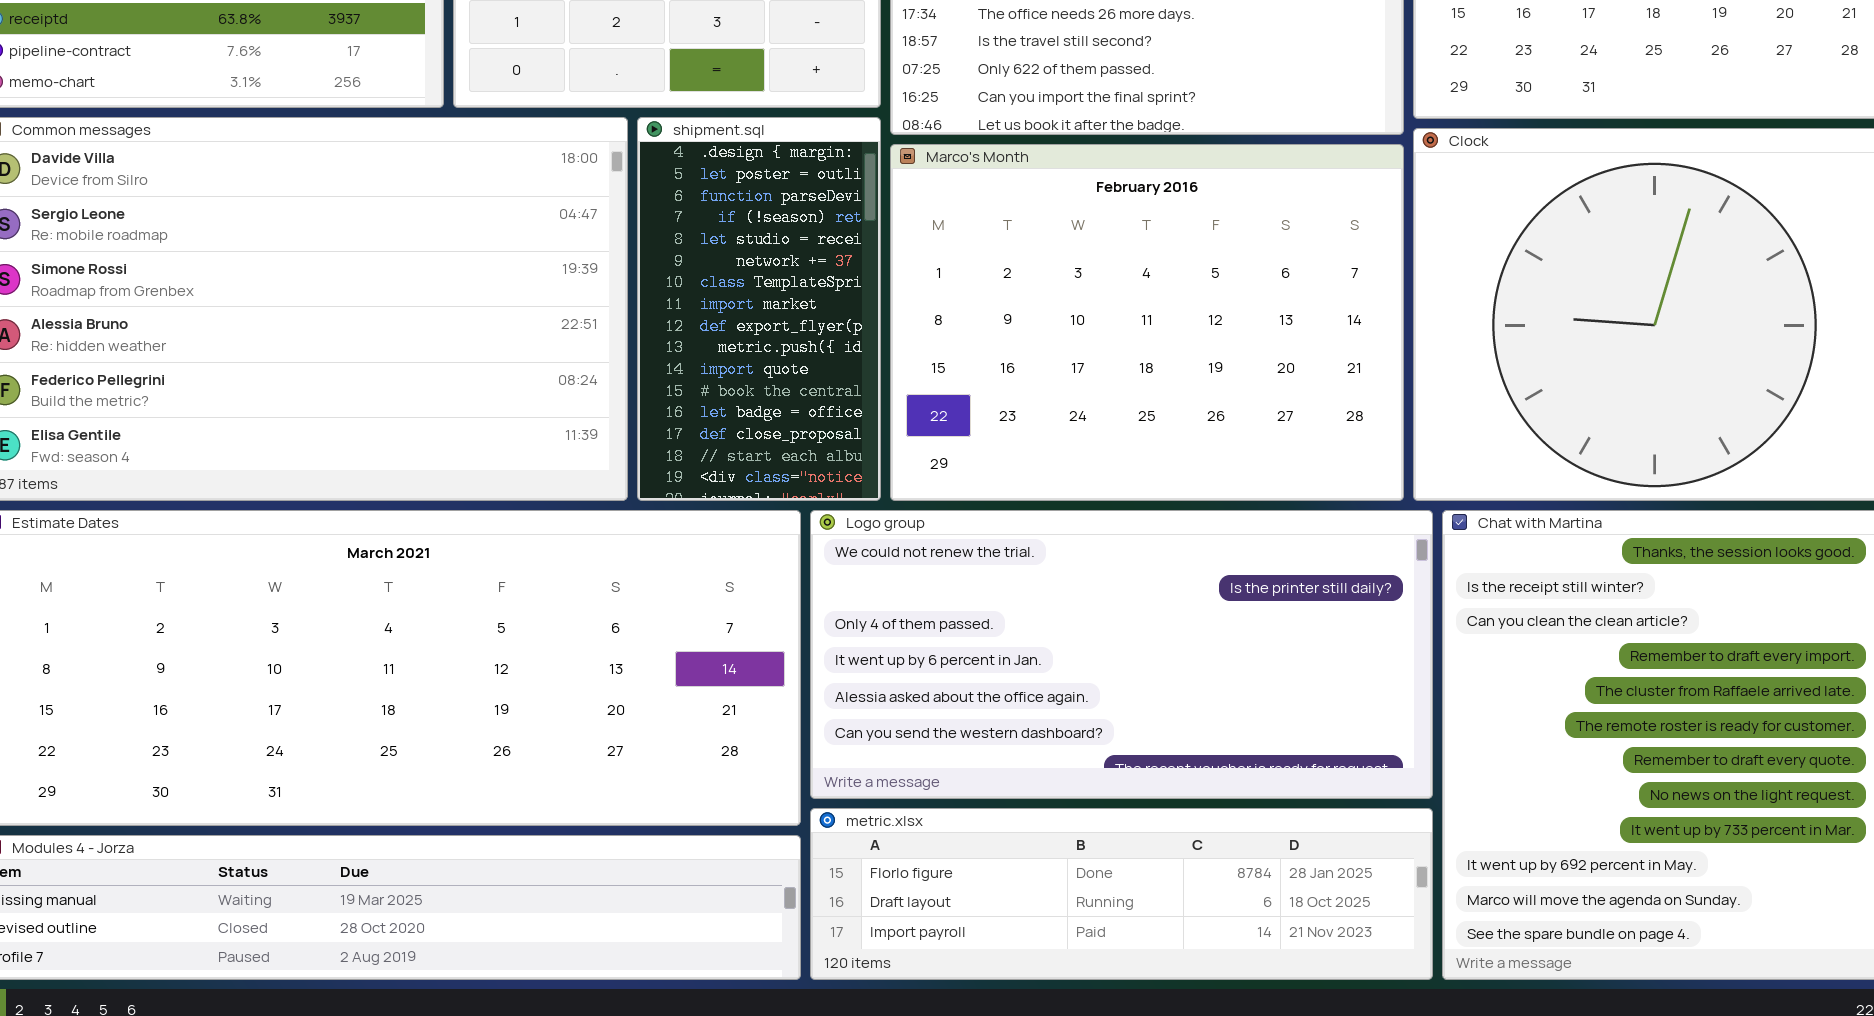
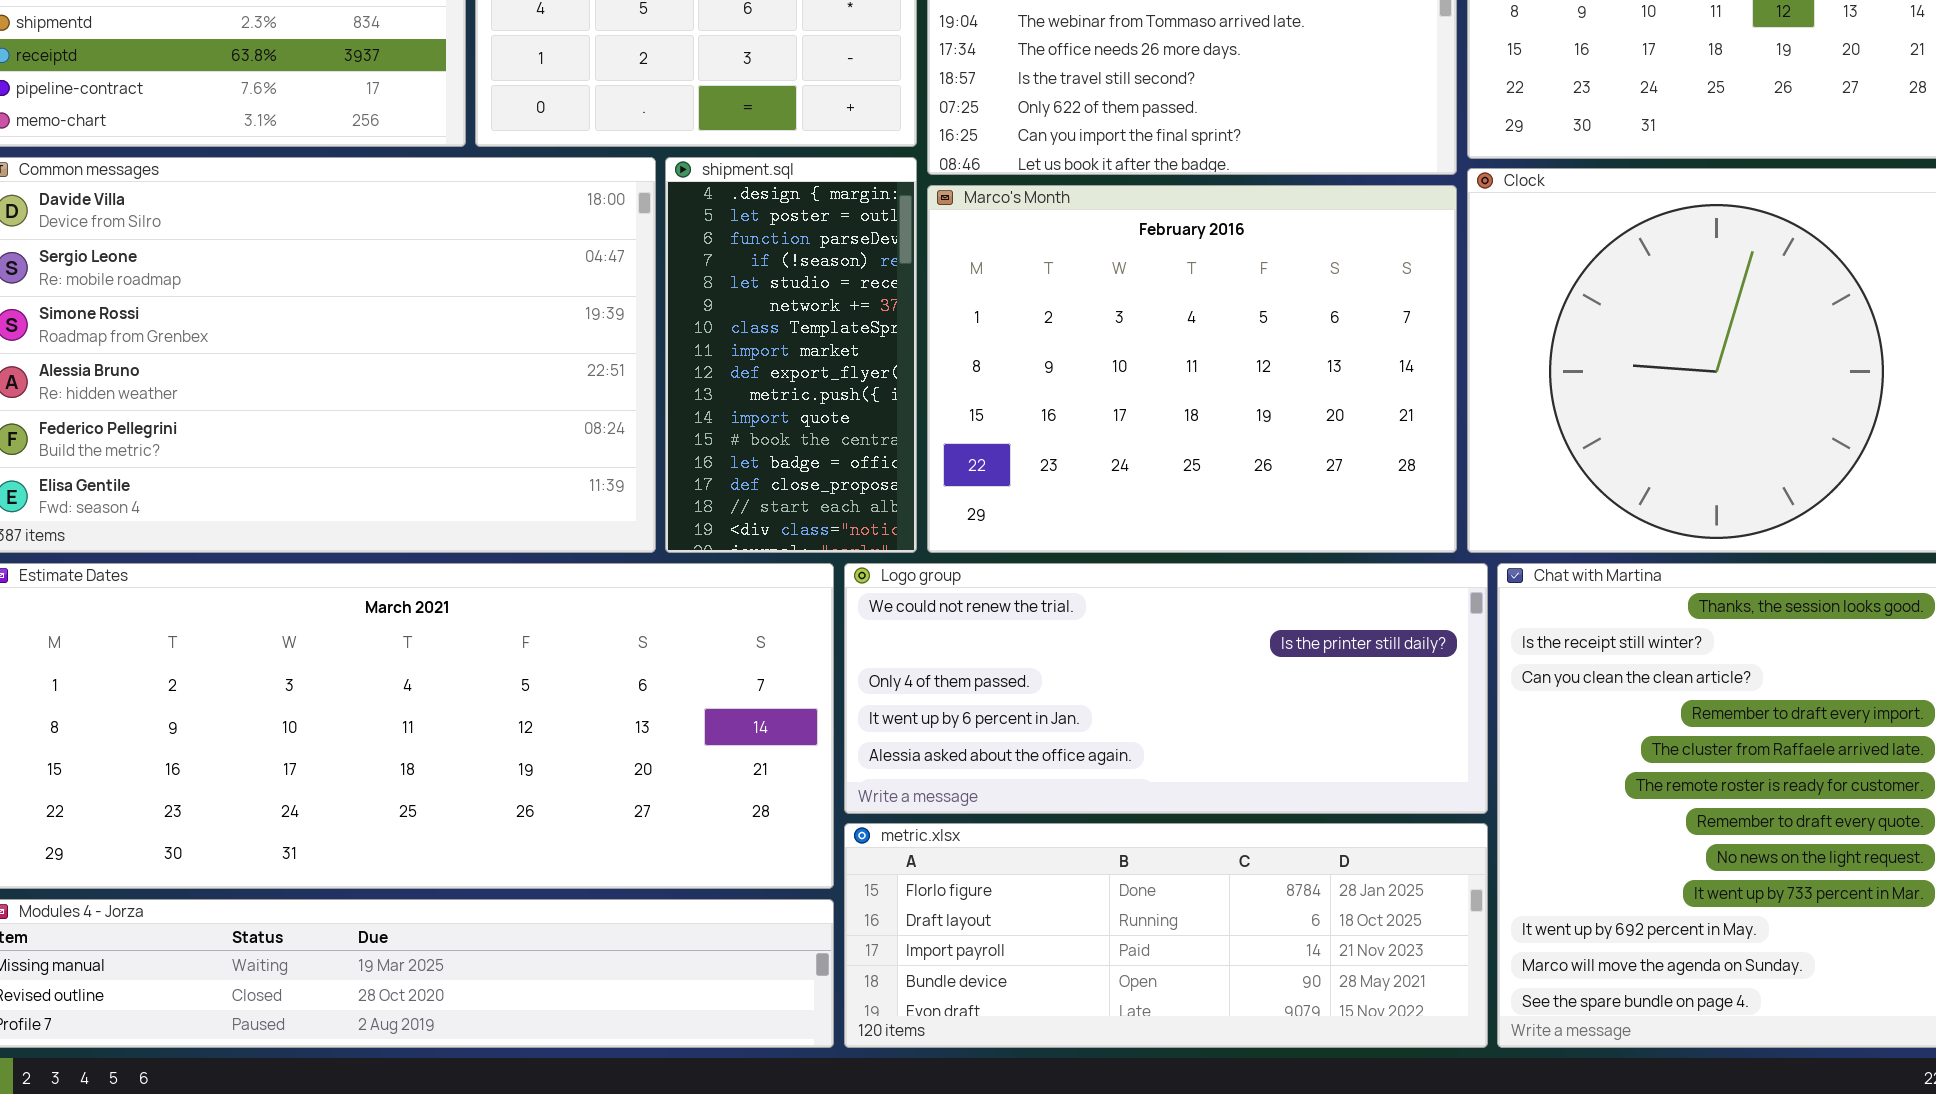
Logo group: [810,510,1433,799] -> [844,563,1488,814], resized
metric.xlsx: [810,808,1433,980] -> [844,823,1488,1048], resized

